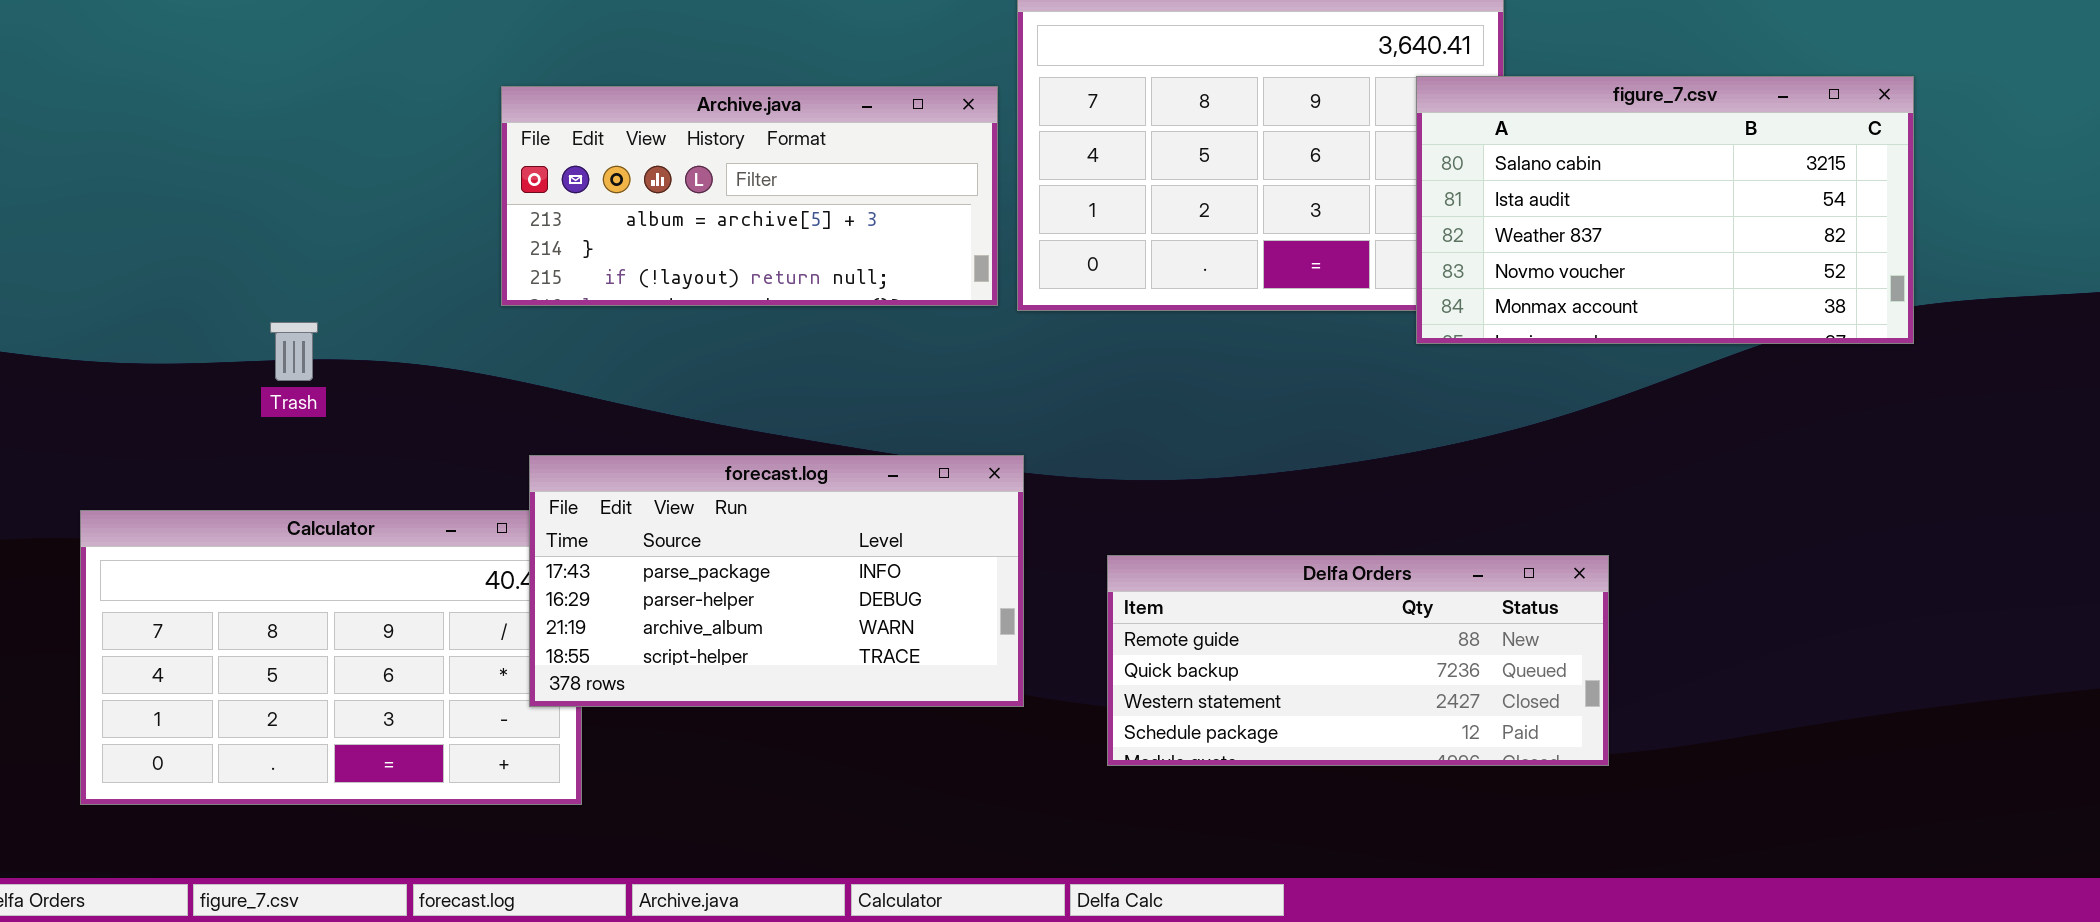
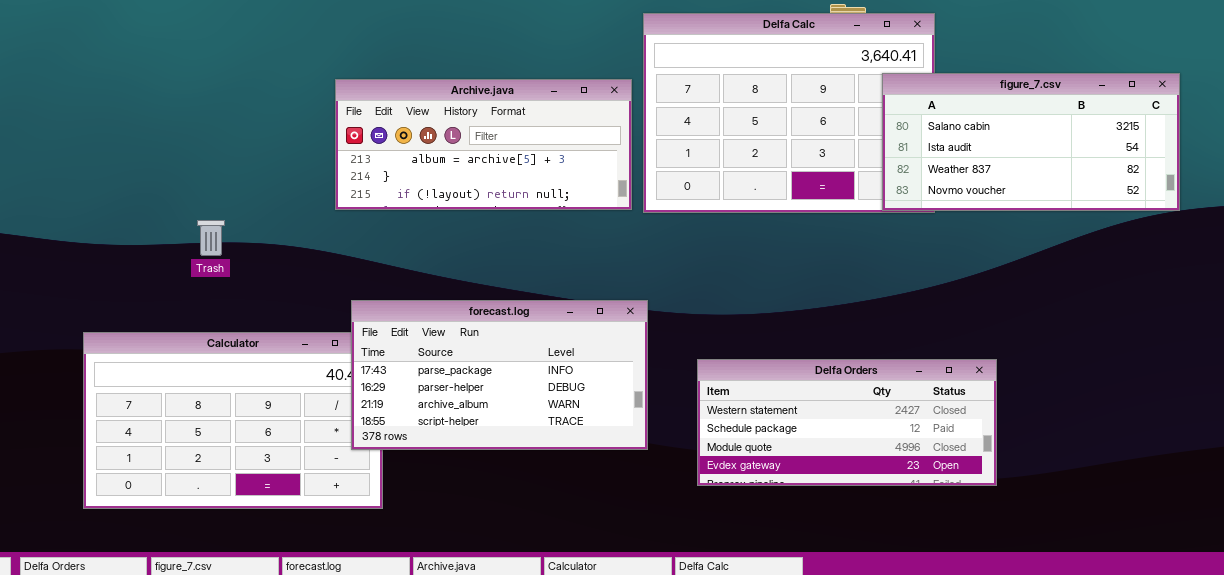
figure_7.csv: [1416,76,1914,344] -> [882,73,1180,211], resized
Delfa Orders: [1107,555,1609,766] -> [697,359,997,486], scrolled down 2 rows

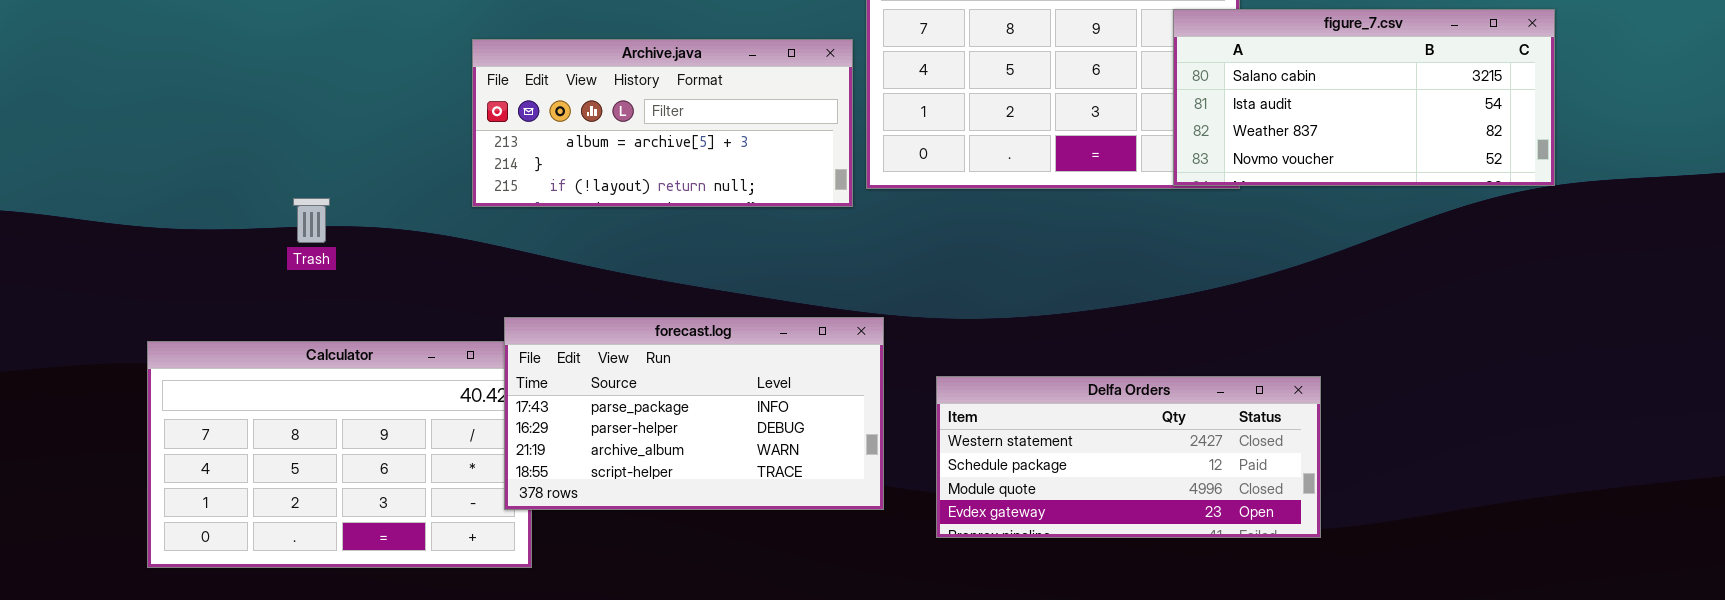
Archive.java: [335,79,632,210] -> [472,39,853,207], moved
forecast.log: [351,300,648,450] -> [504,317,884,510], moved

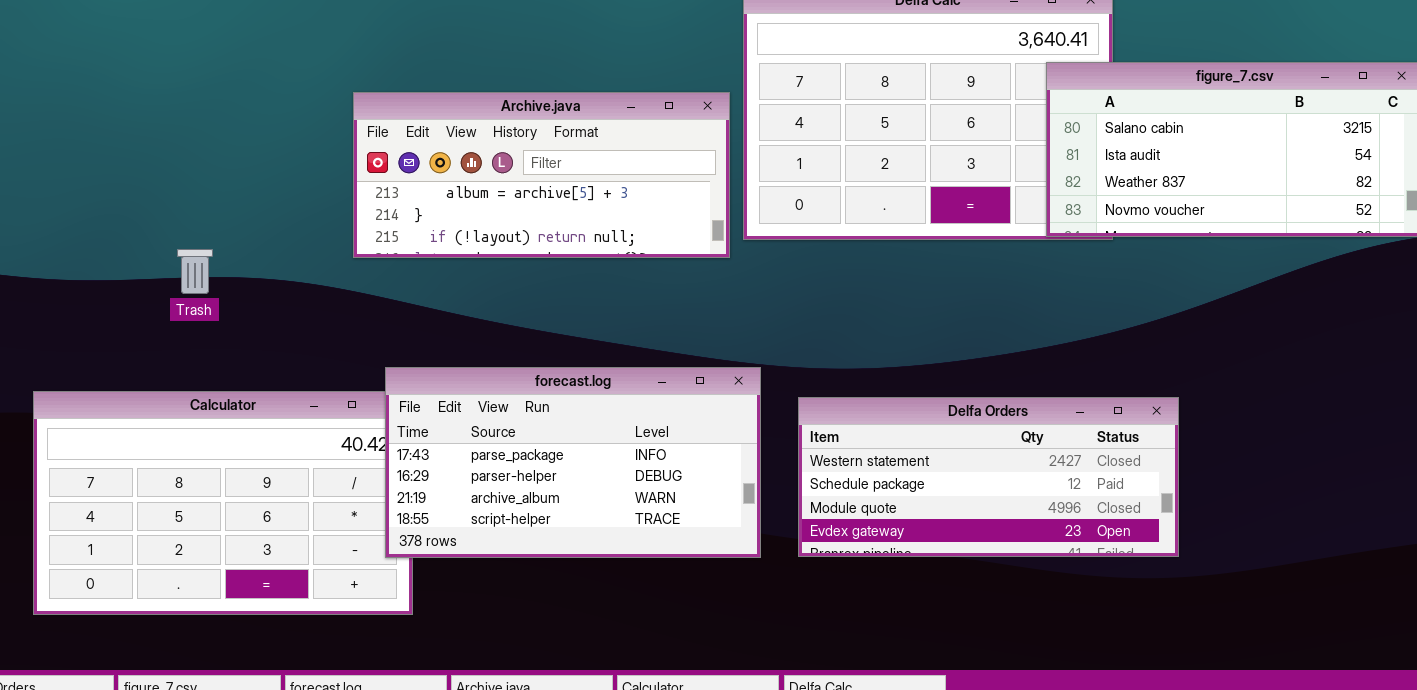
Delfa Orders: [936,376,1321,538] -> [798,397,1179,557], moved

